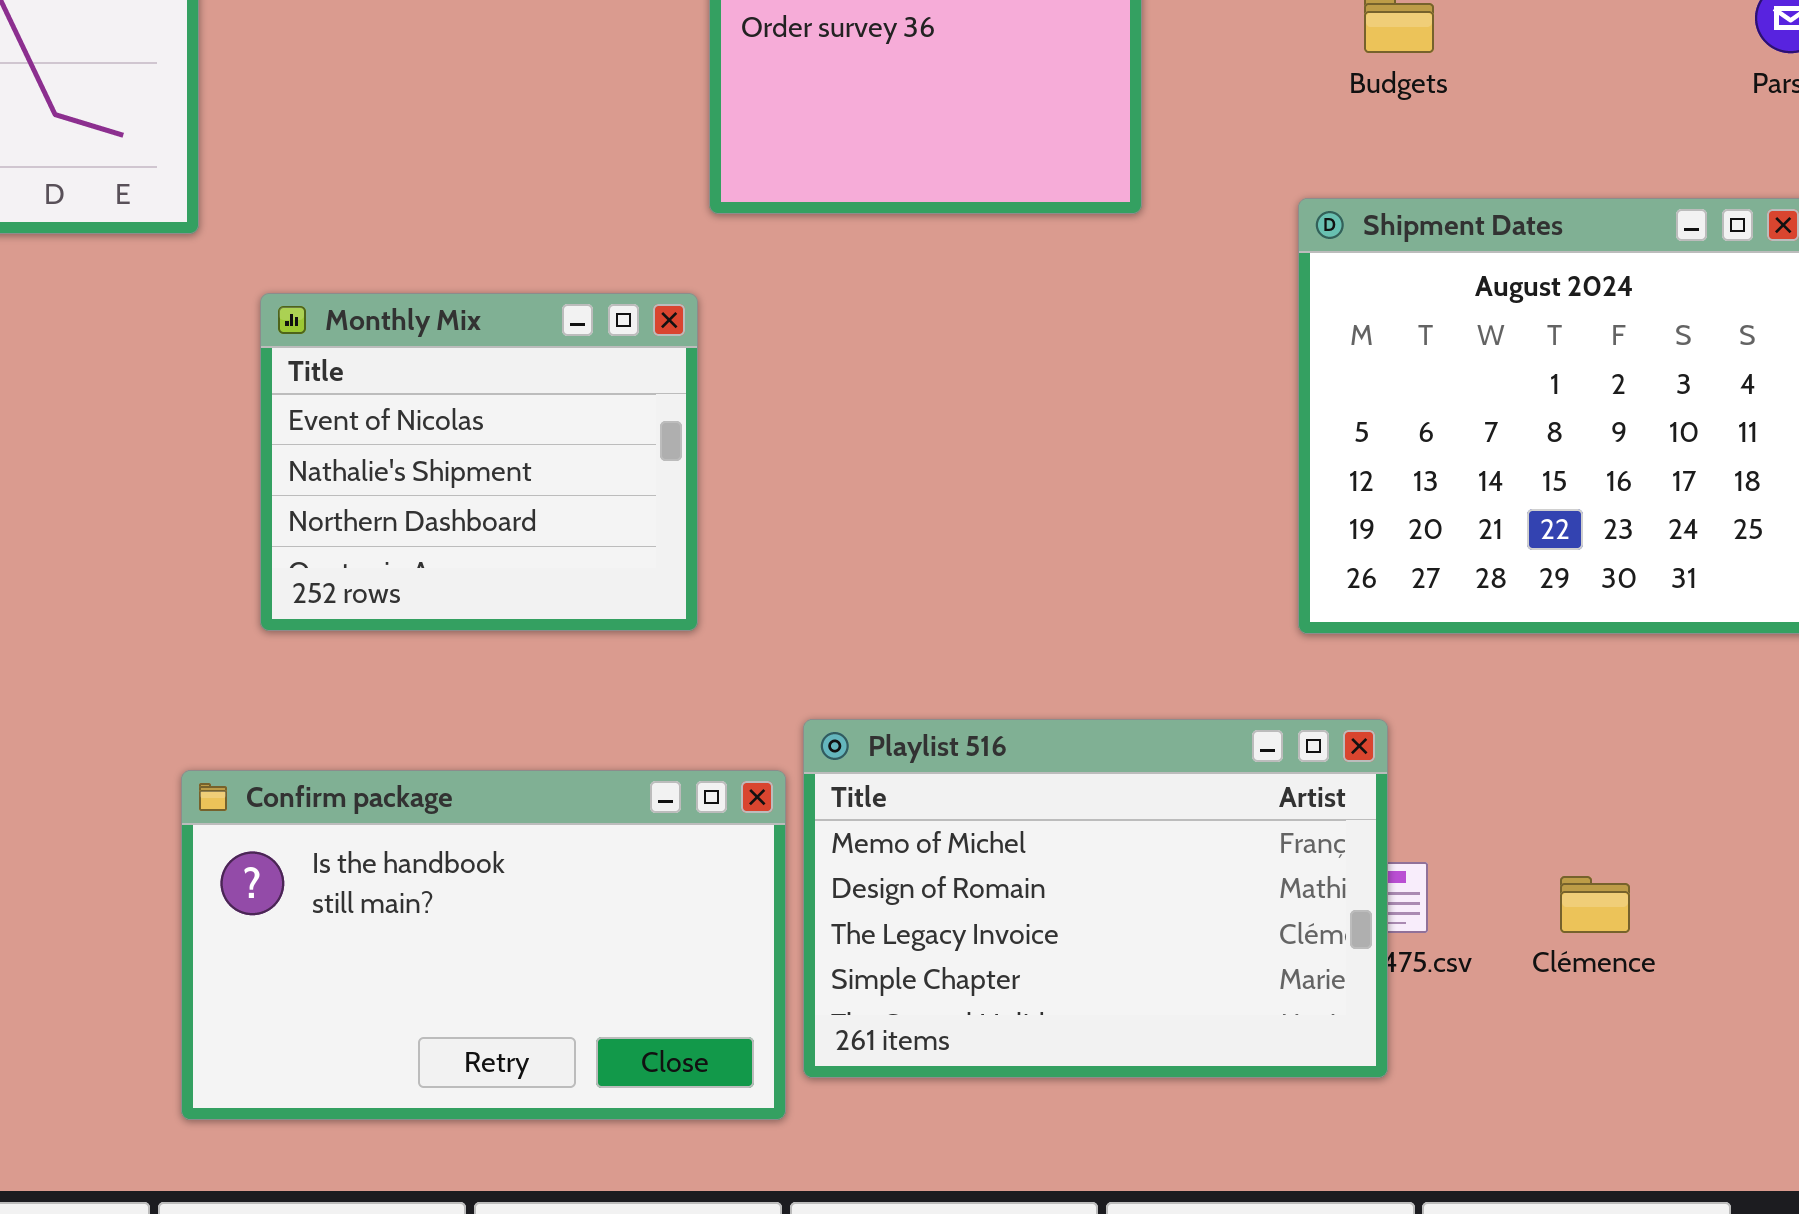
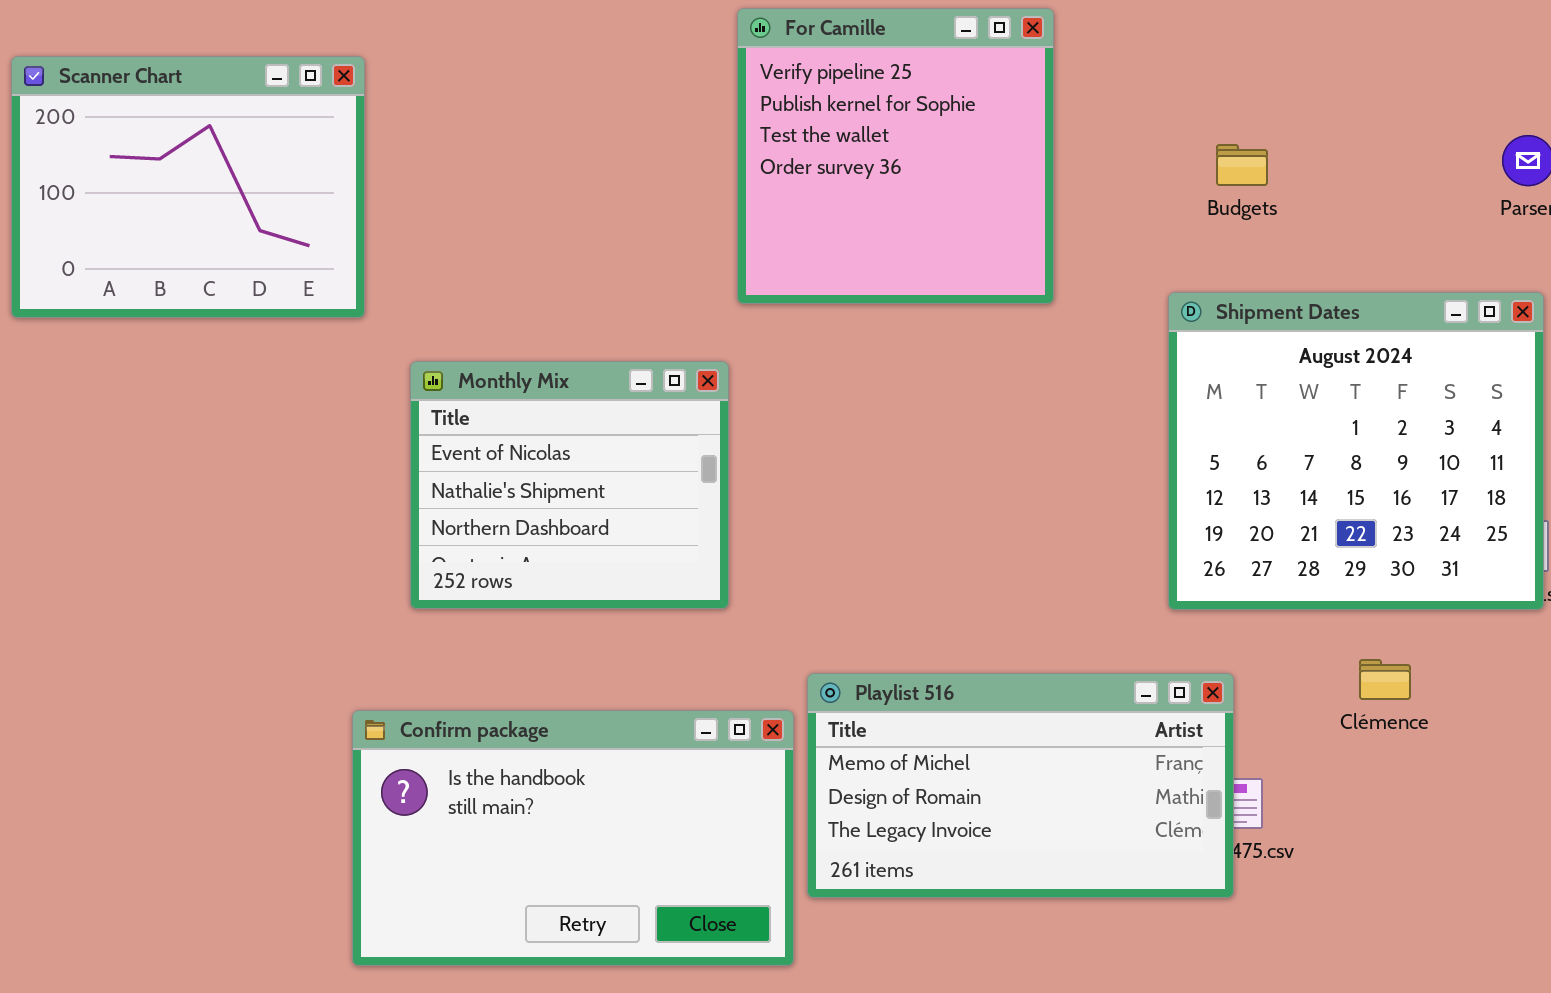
Playlist 516: [803,719,1388,1078] -> [807,673,1234,898], resized
Clémence: [1560,876,1630,933] -> [1359,659,1411,700], moved

